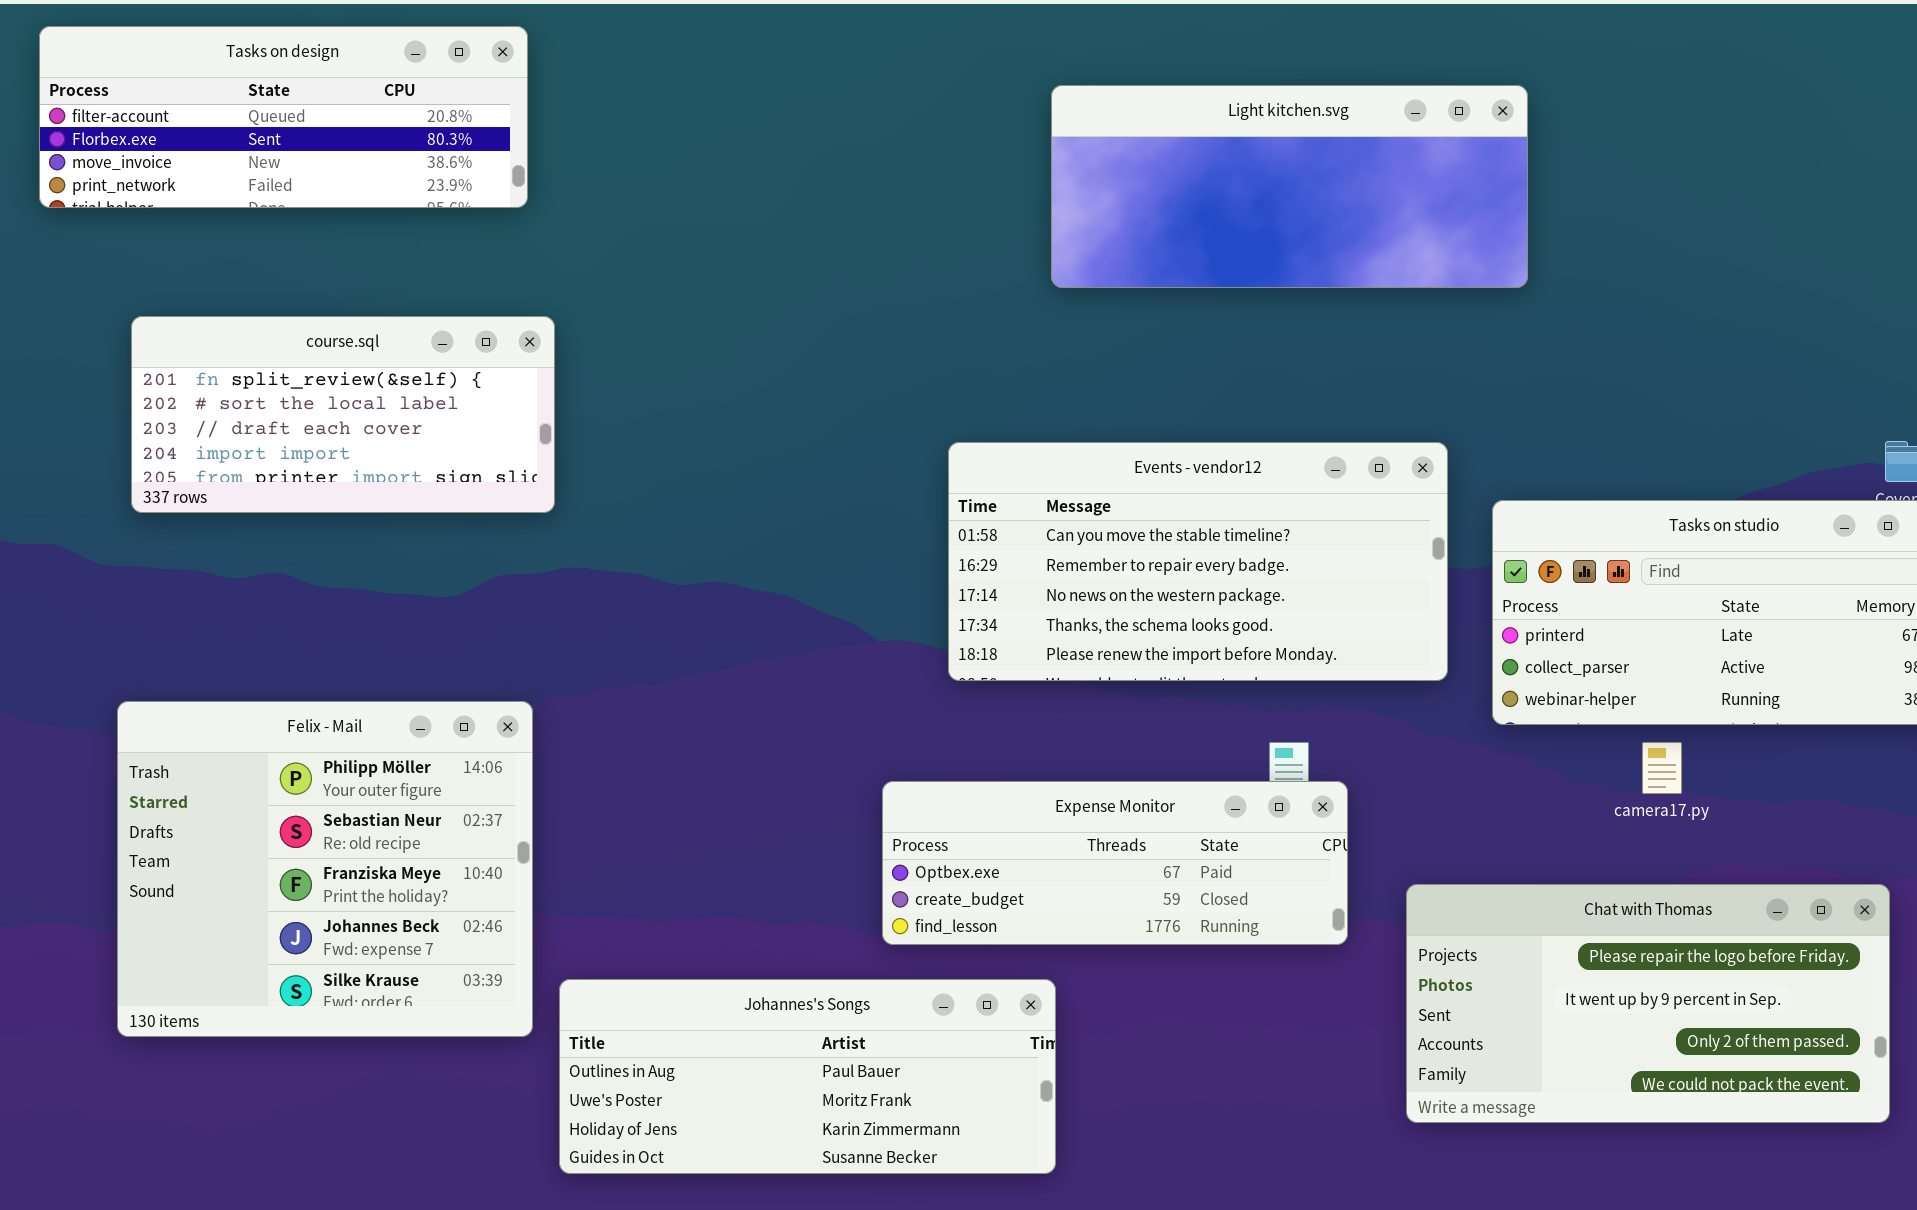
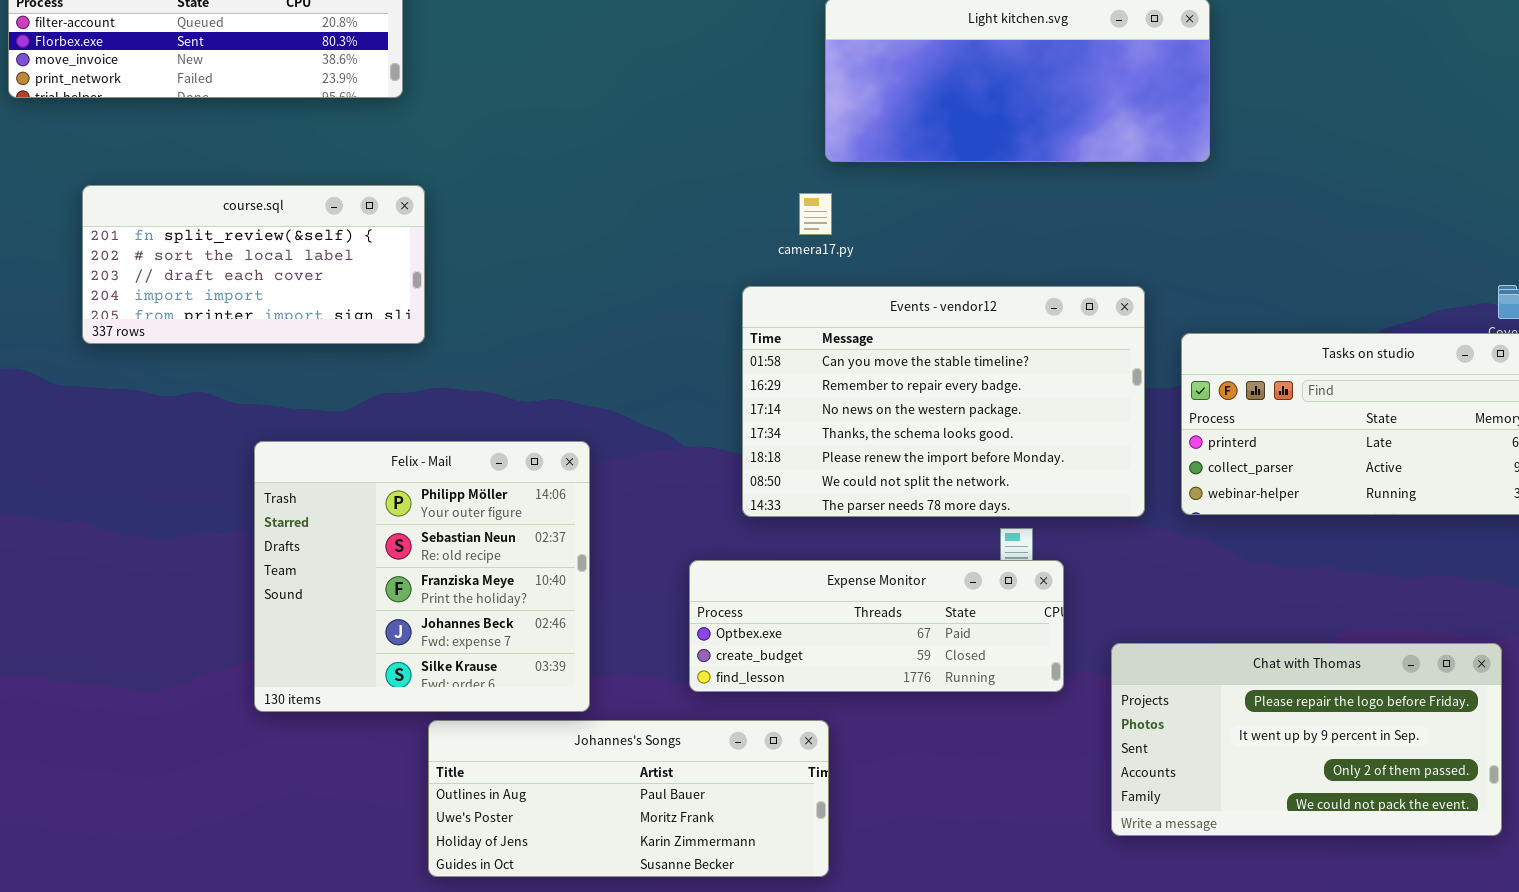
Events - vendor12: [948,442,1448,681] -> [742,286,1145,517], resized
Felix - Mail: [117,701,533,1037] -> [254,441,590,712], moved
camera17.py: [1642,742,1682,794] -> [799,193,832,235], moved

